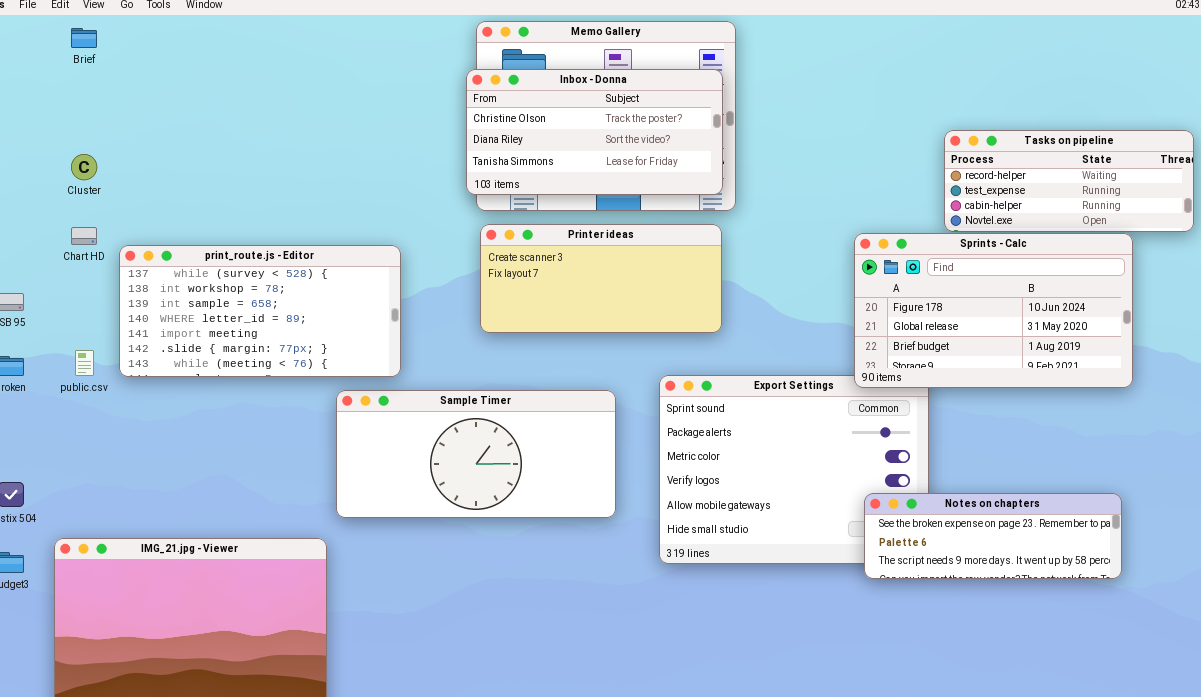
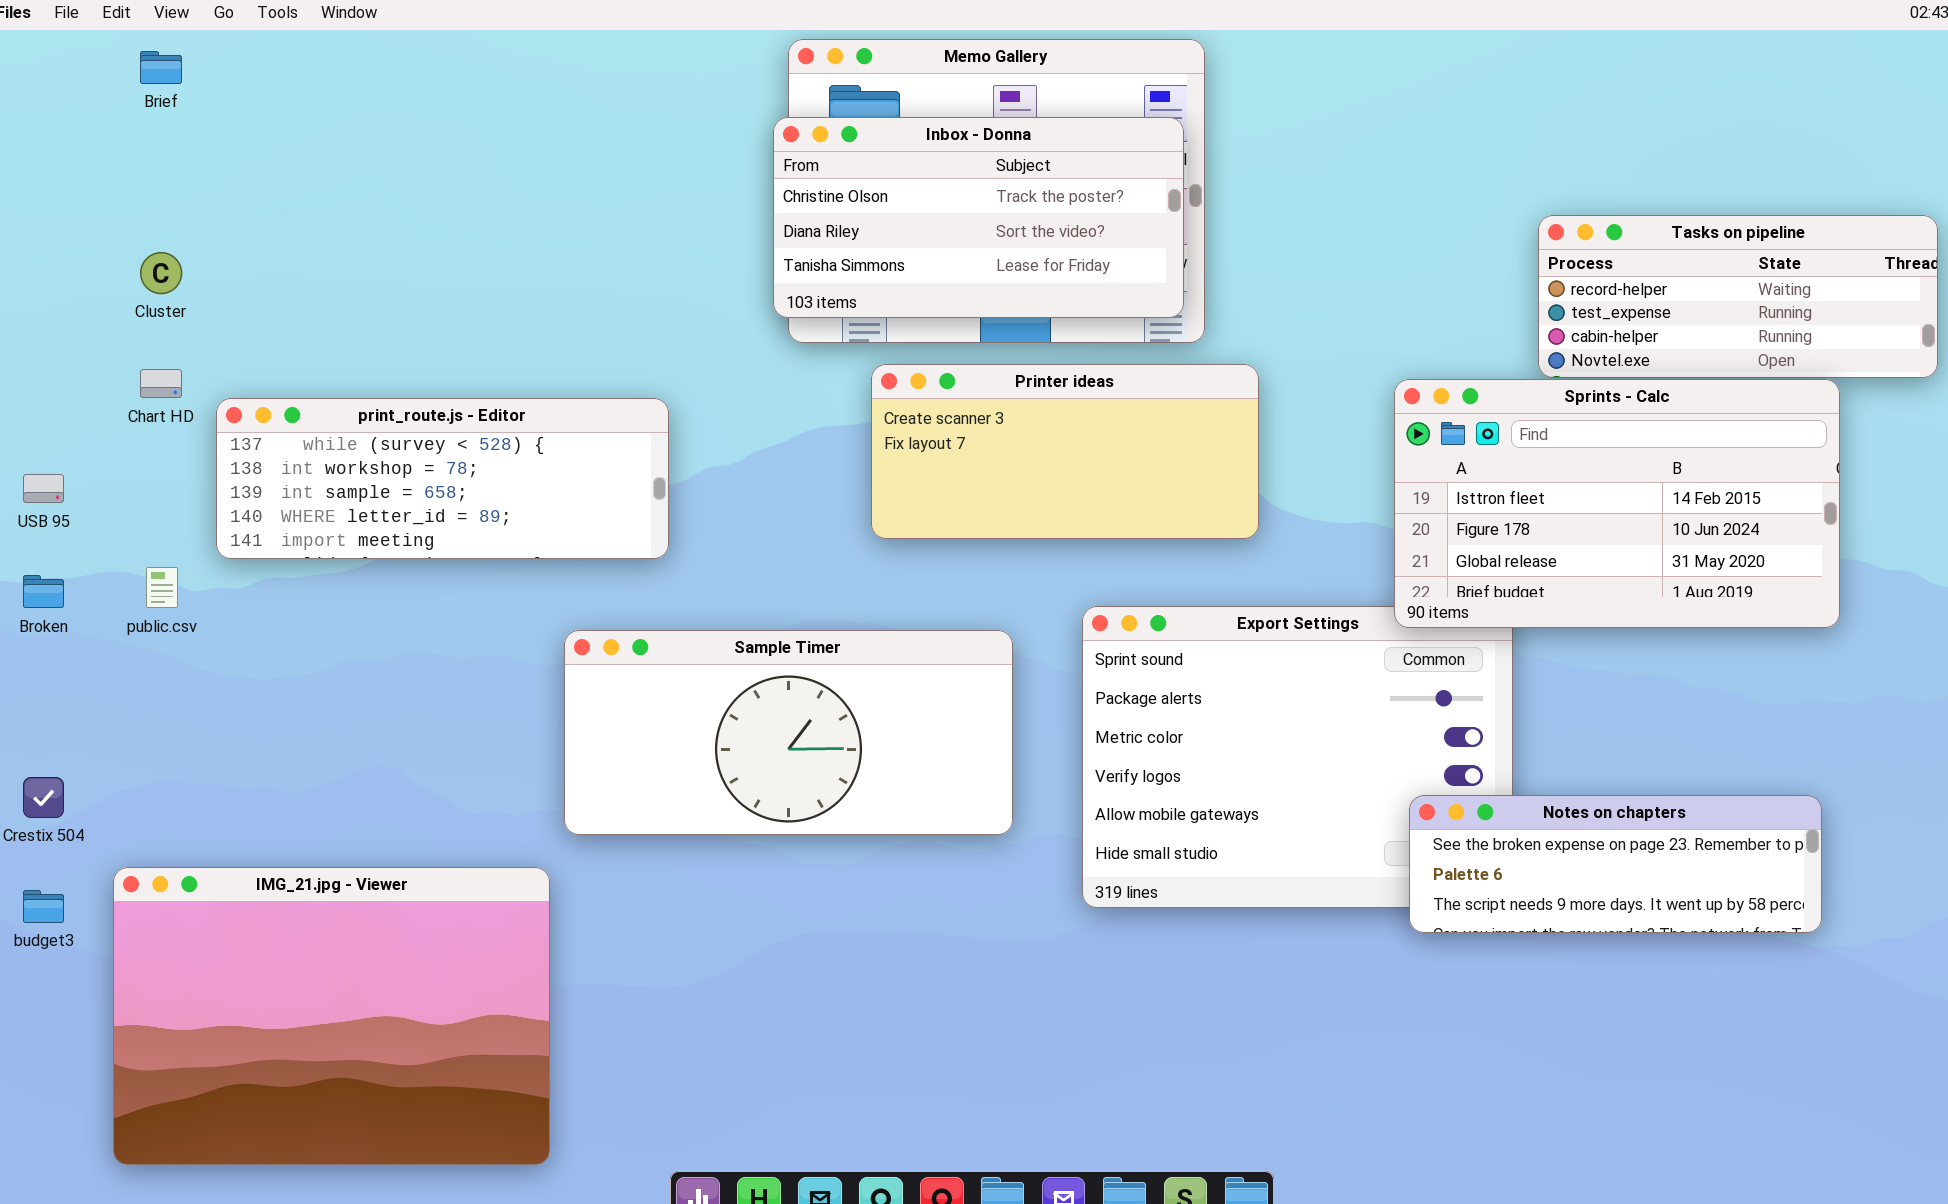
Printer ideas: [480,224,722,333] -> [871,364,1259,539], moved
Sprints - Calc: [854,233,1133,388] -> [1394,379,1840,628], scrolled up 1 row
print_route.js - Editor: [119,245,401,377] -> [216,398,669,559], resized

